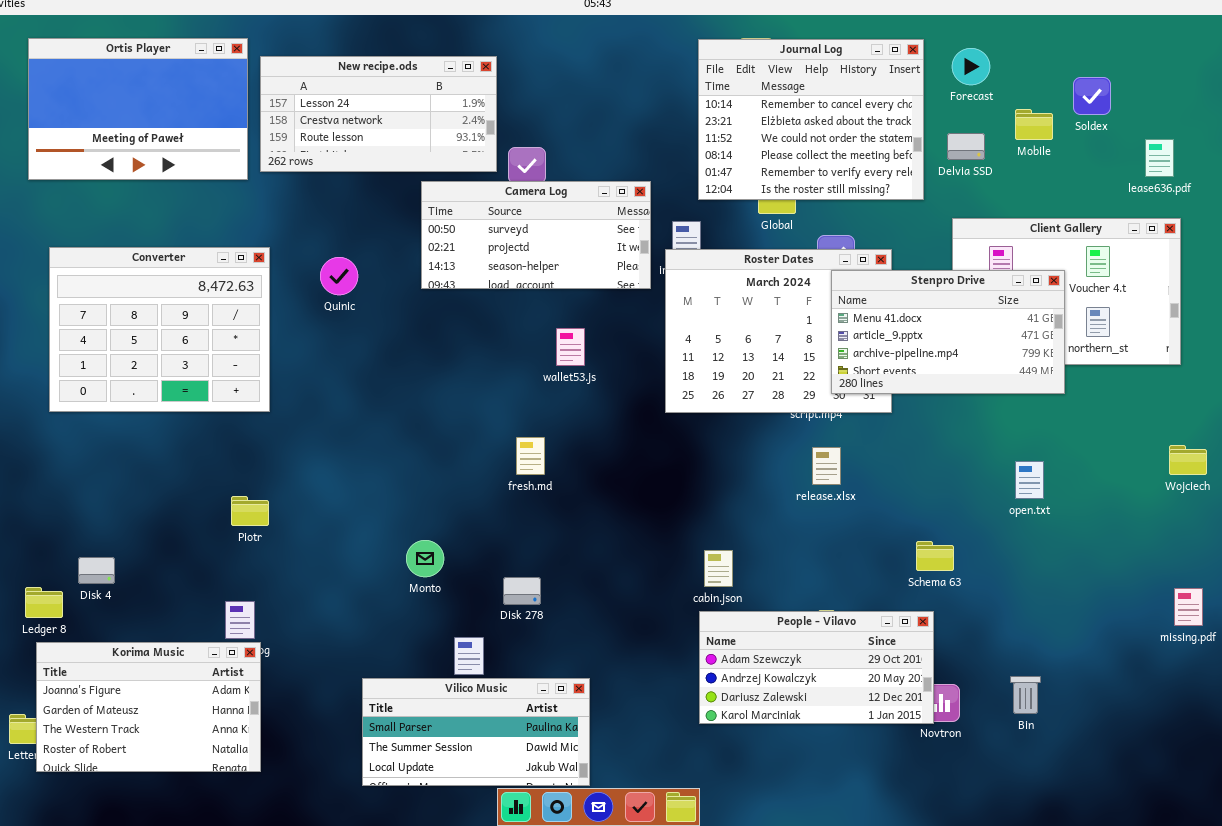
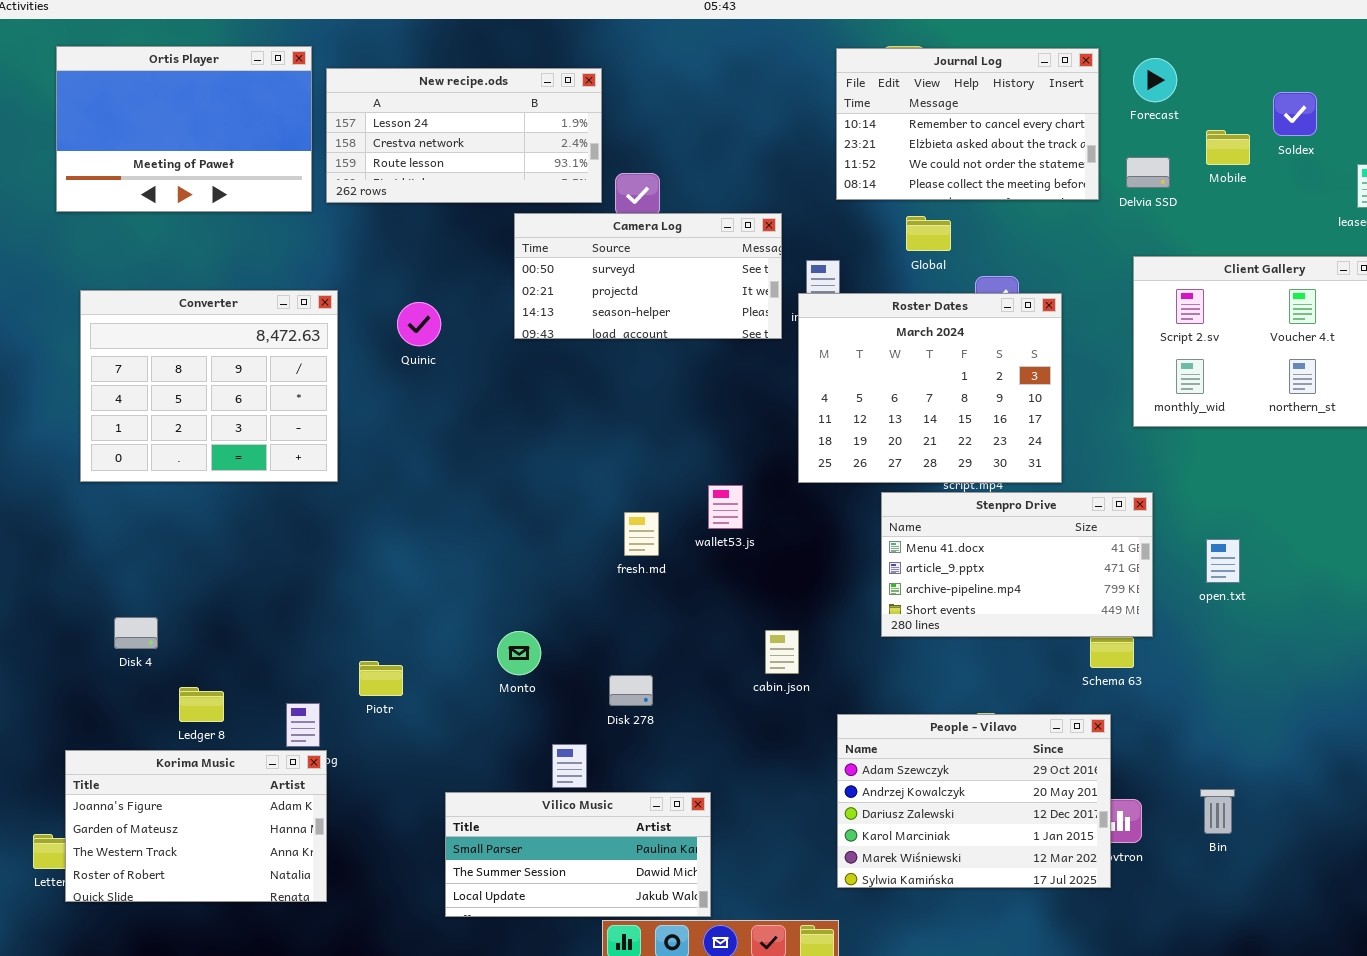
Journal Log: [698,39,924,200] -> [836,48,1099,200], resized
Stenpro Drive: [831,270,1065,394] -> [881,492,1153,637], moved
wallet53.js: [556,328,585,366] -> [708,485,743,529], moved
Piotr: [231,496,269,526] -> [359,661,403,696], moved
cabin.json: [704,550,733,587] -> [765,630,799,674], moved
Disk 4: [78,557,115,584] -> [114,617,158,649], moved
Ledger 8: [25,587,63,618] -> [179,687,224,722], moved
People - Vilavo: [699,611,934,724] -> [837,714,1111,888], resized

